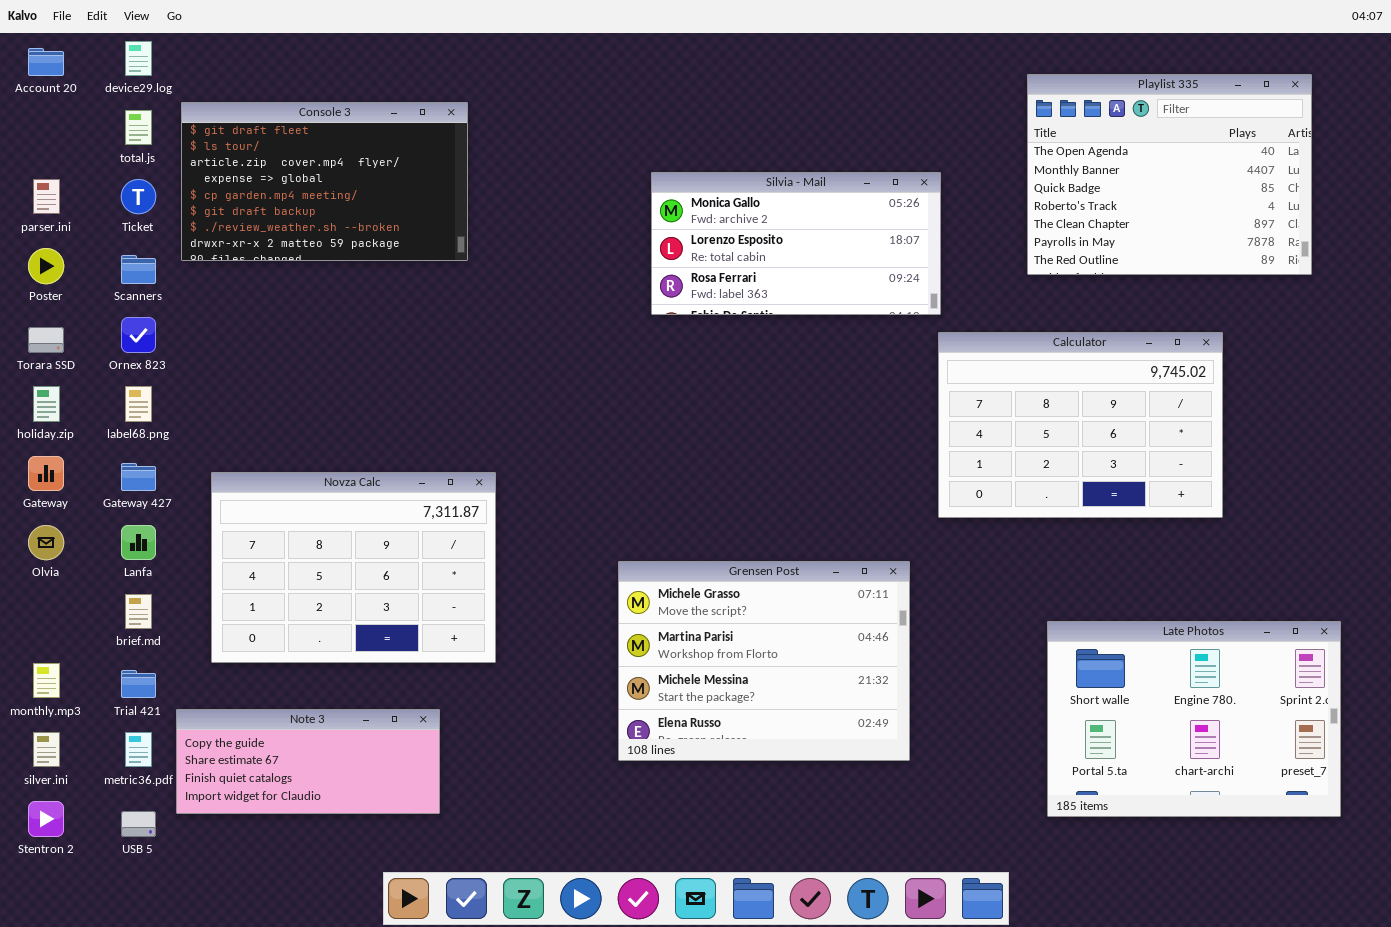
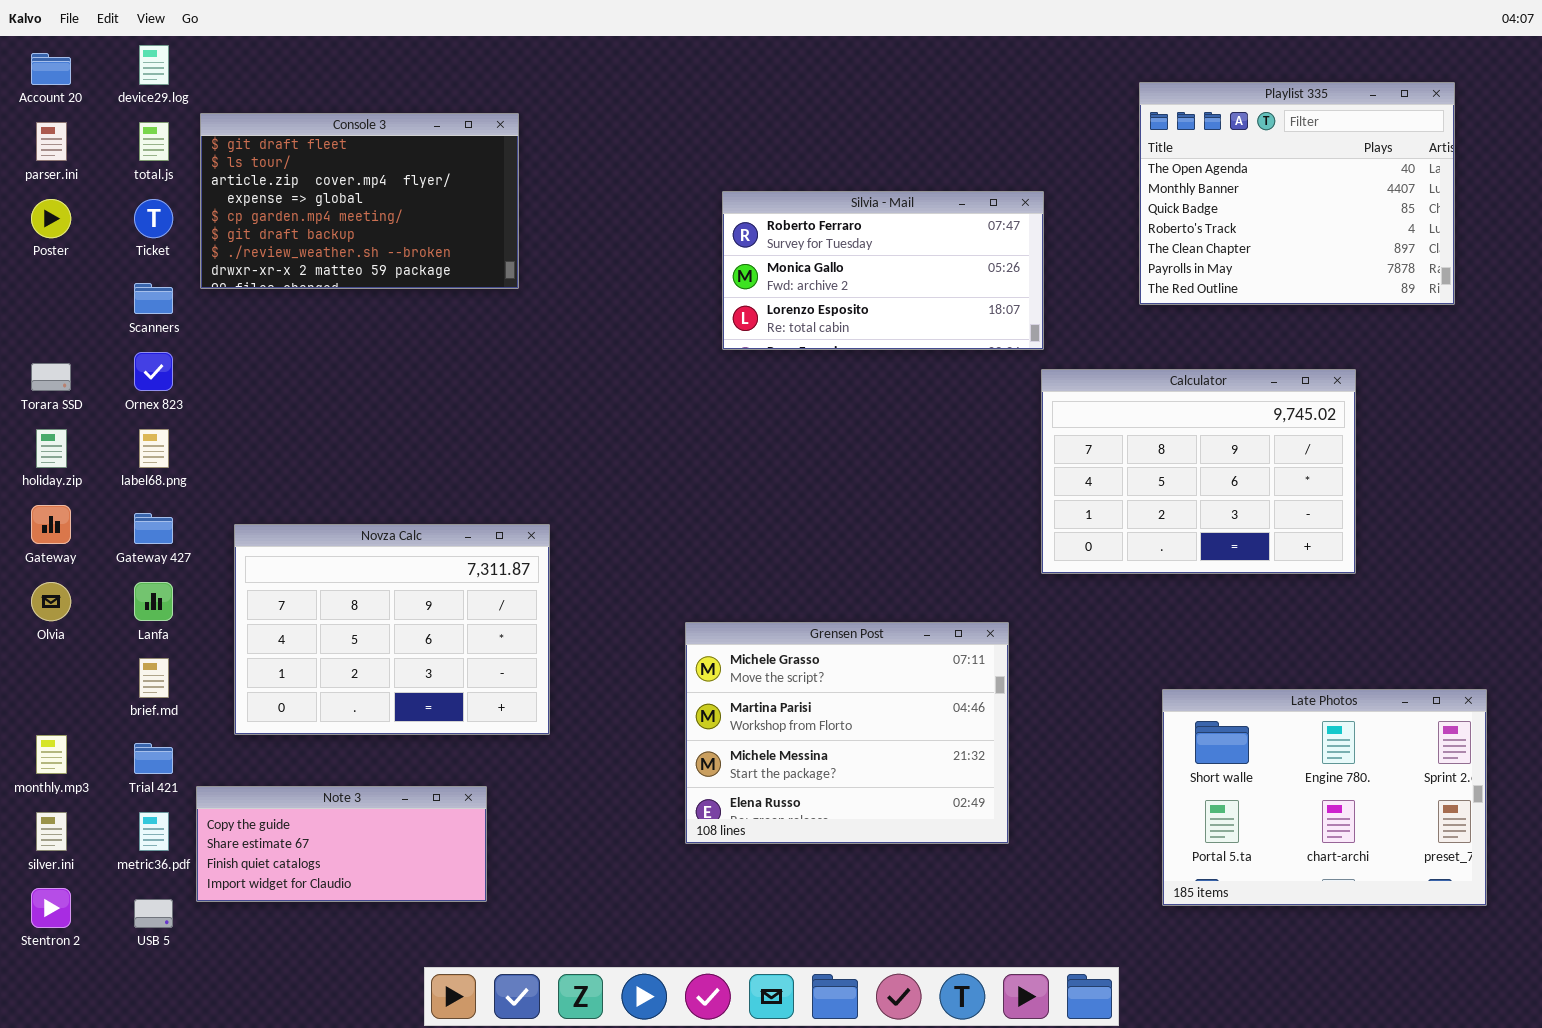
Silvia - Mail: [651,172,941,315] -> [722,191,1044,350], scrolled up 1 row
parser.ini: [33,179,60,214] -> [36,122,67,161], moved
Poster: [28,248,64,284] -> [31,199,71,238], moved

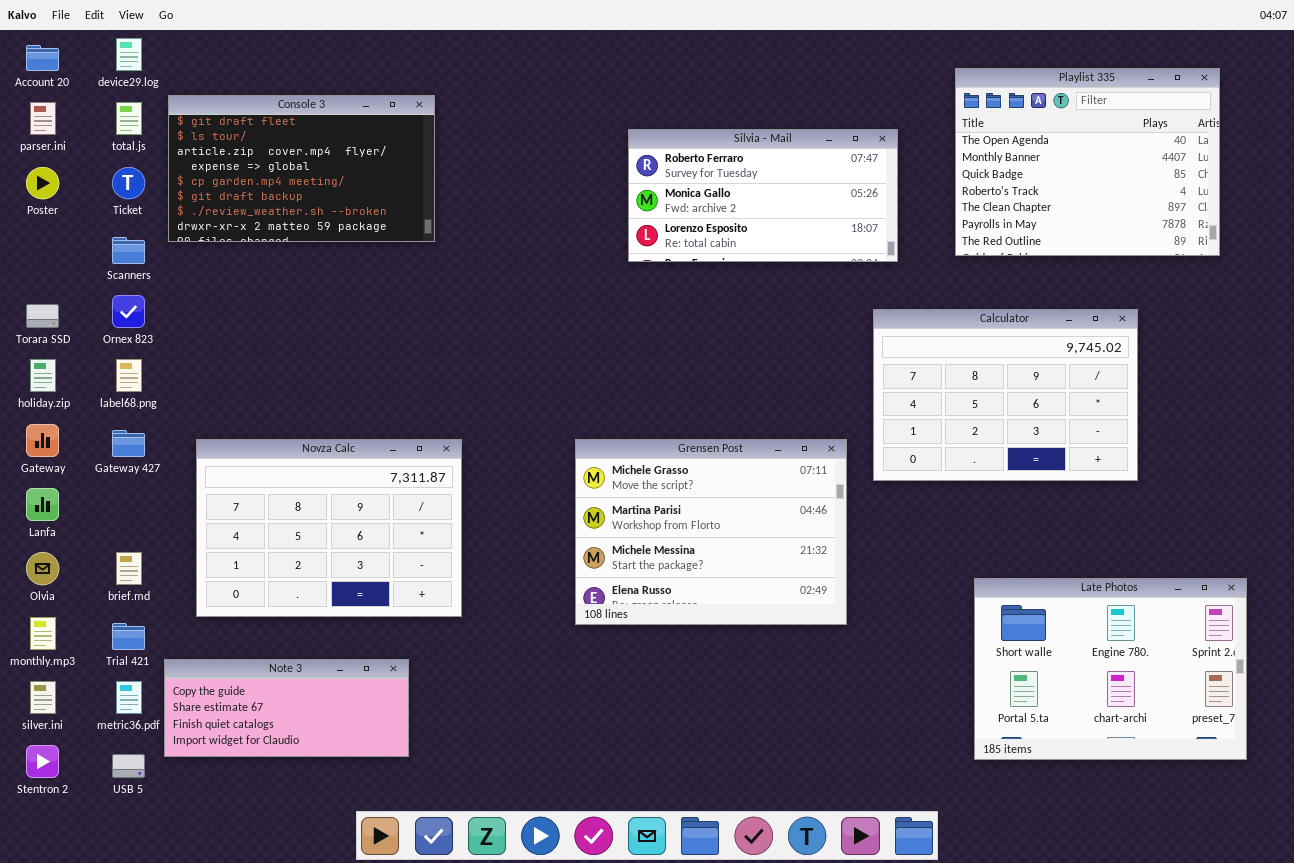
Silvia - Mail: [722,191,1044,350] -> [628,129,898,262], moved
Olvia: [31,582,71,621] -> [26,552,59,585], moved
Lanfa: [134,582,173,621] -> [26,488,59,521], moved
Grensen Post: [685,622,1009,844] -> [575,439,847,625], moved

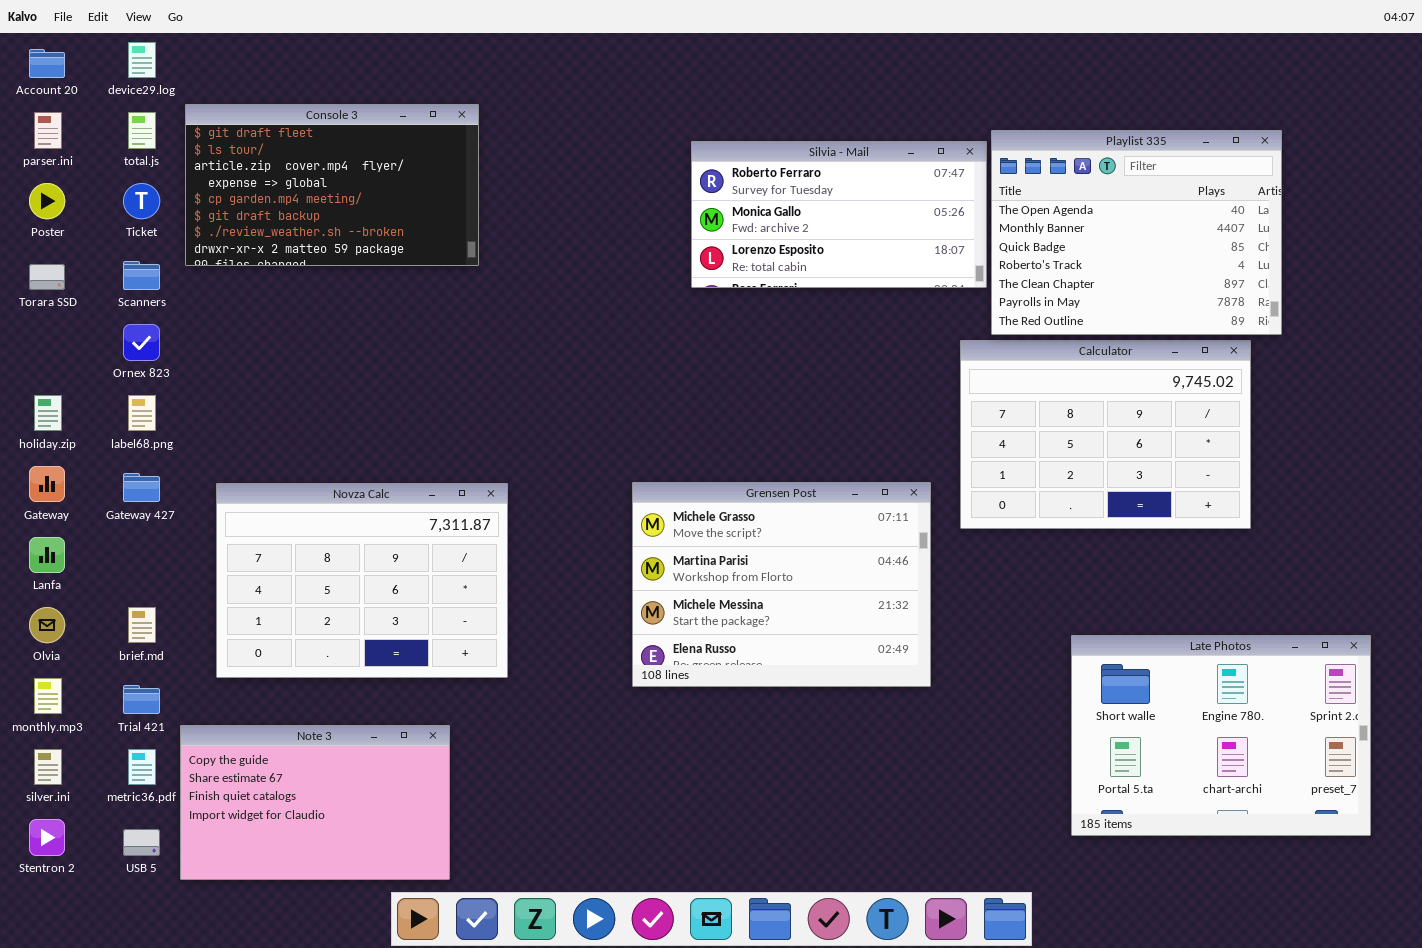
Playlist 335: [955,68,1220,256] -> [991,130,1282,335], moved
Torara SSD: [26,304,59,328] -> [29,264,65,290], moved
Note 3: [164,659,409,757] -> [180,725,450,880], resized

